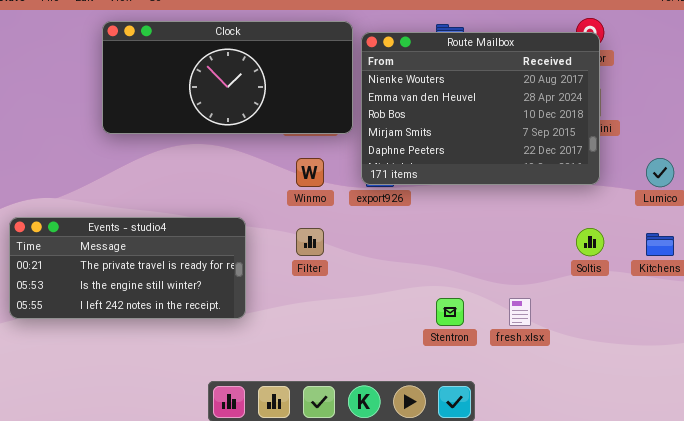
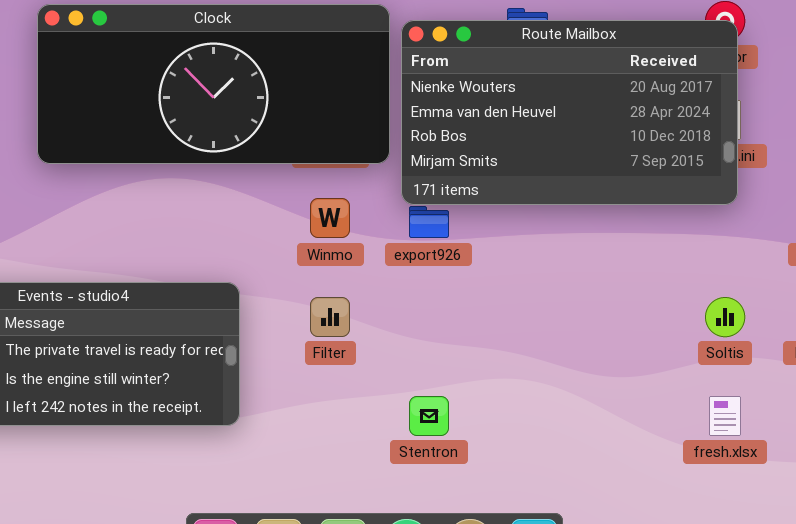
Route Mailbox: [361,32,600,185] -> [401,20,738,205], resized
Stentron: [436,298,464,326] -> [409,396,449,436], moved
fresh.xlsx: [509,298,531,326] -> [709,396,741,436], moved

